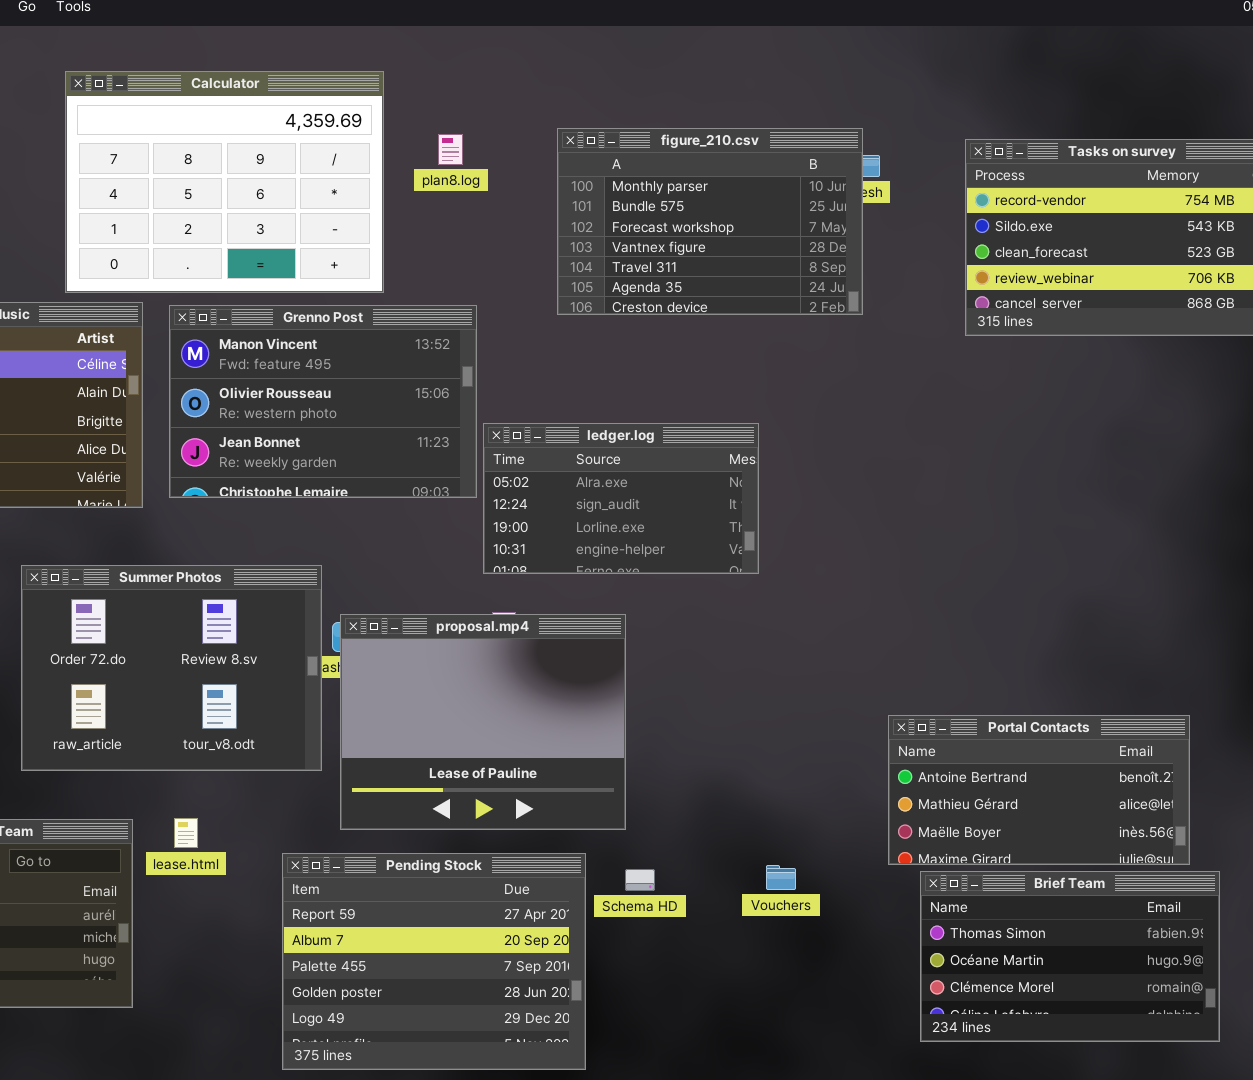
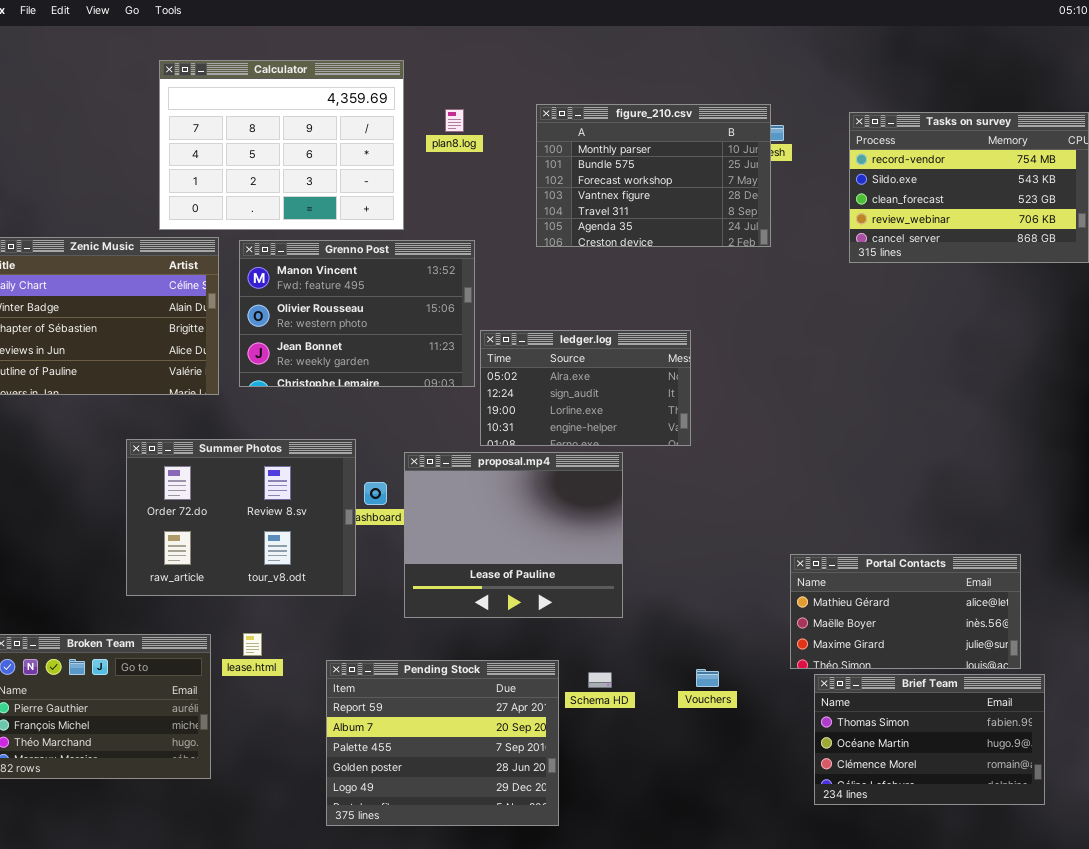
proposal.mp4: [340,614,626,830] -> [404,452,623,618], moved
Portal Contacts: [888,715,1190,865] -> [790,554,1021,669], scrolled down 1 row

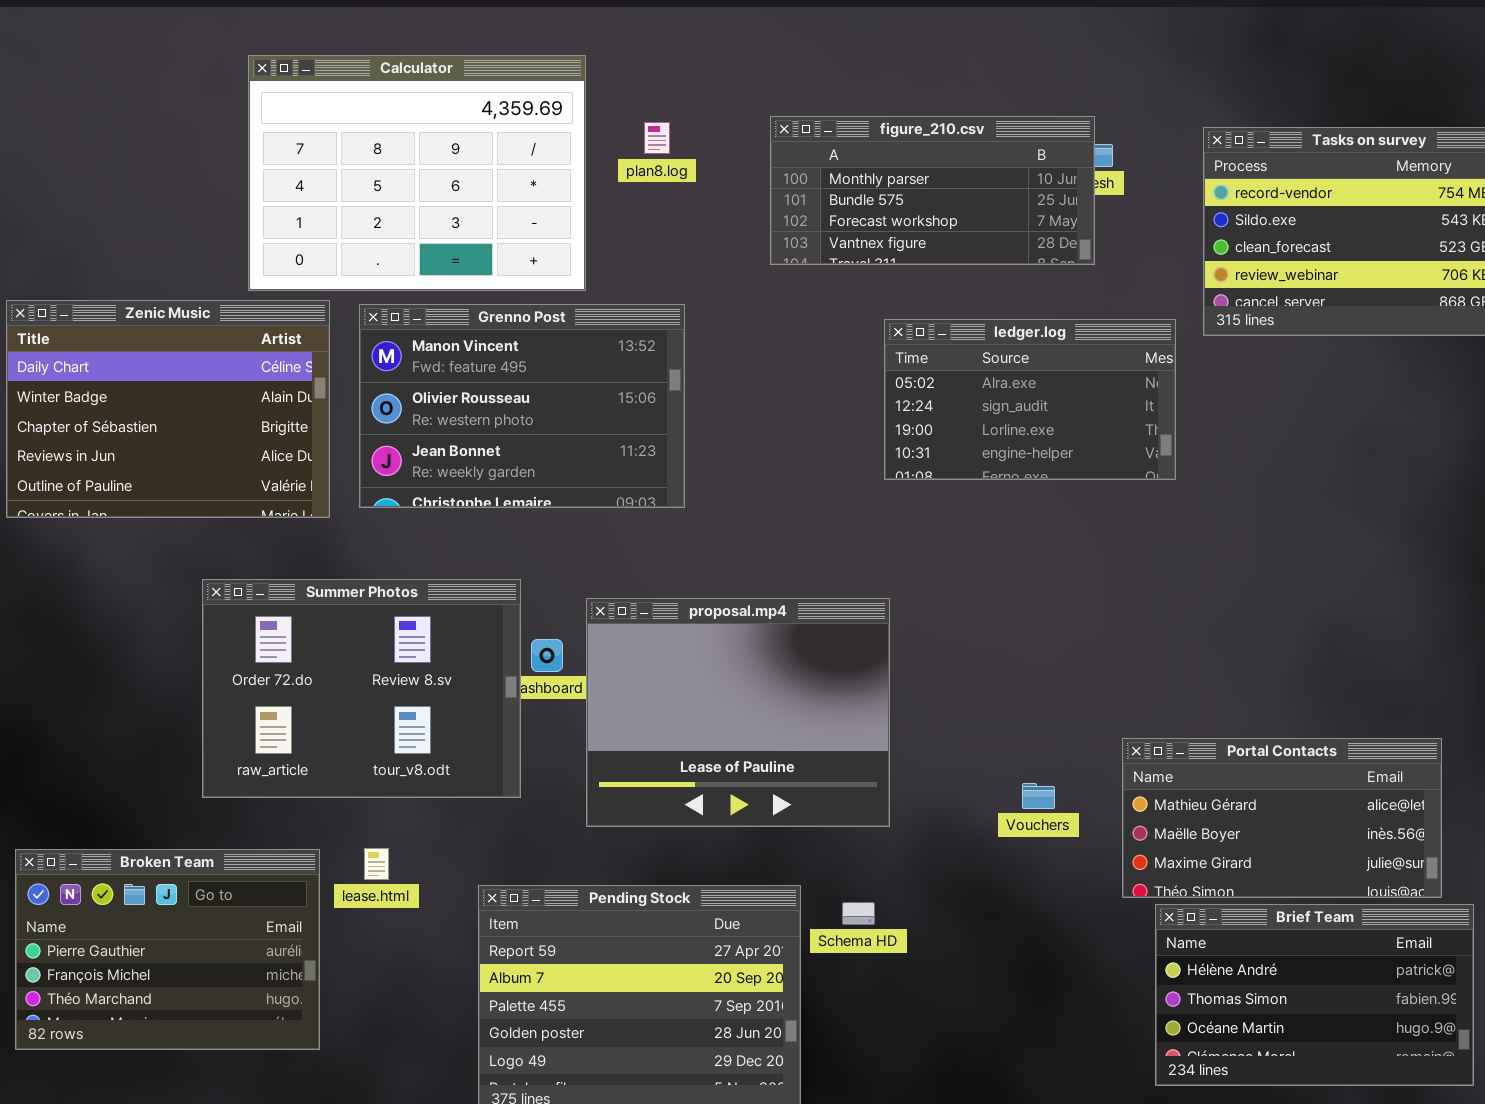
figure_210.csv: [536,104,771,247] -> [770,116,1095,265], resized
ledger.log: [480,330,691,446] -> [884,319,1176,480], moved
Vouchers: [696,669,719,687] -> [1022,783,1055,809], moved
Brief Team: [814,674,1045,805] -> [1155,904,1474,1086], scrolled up 1 row

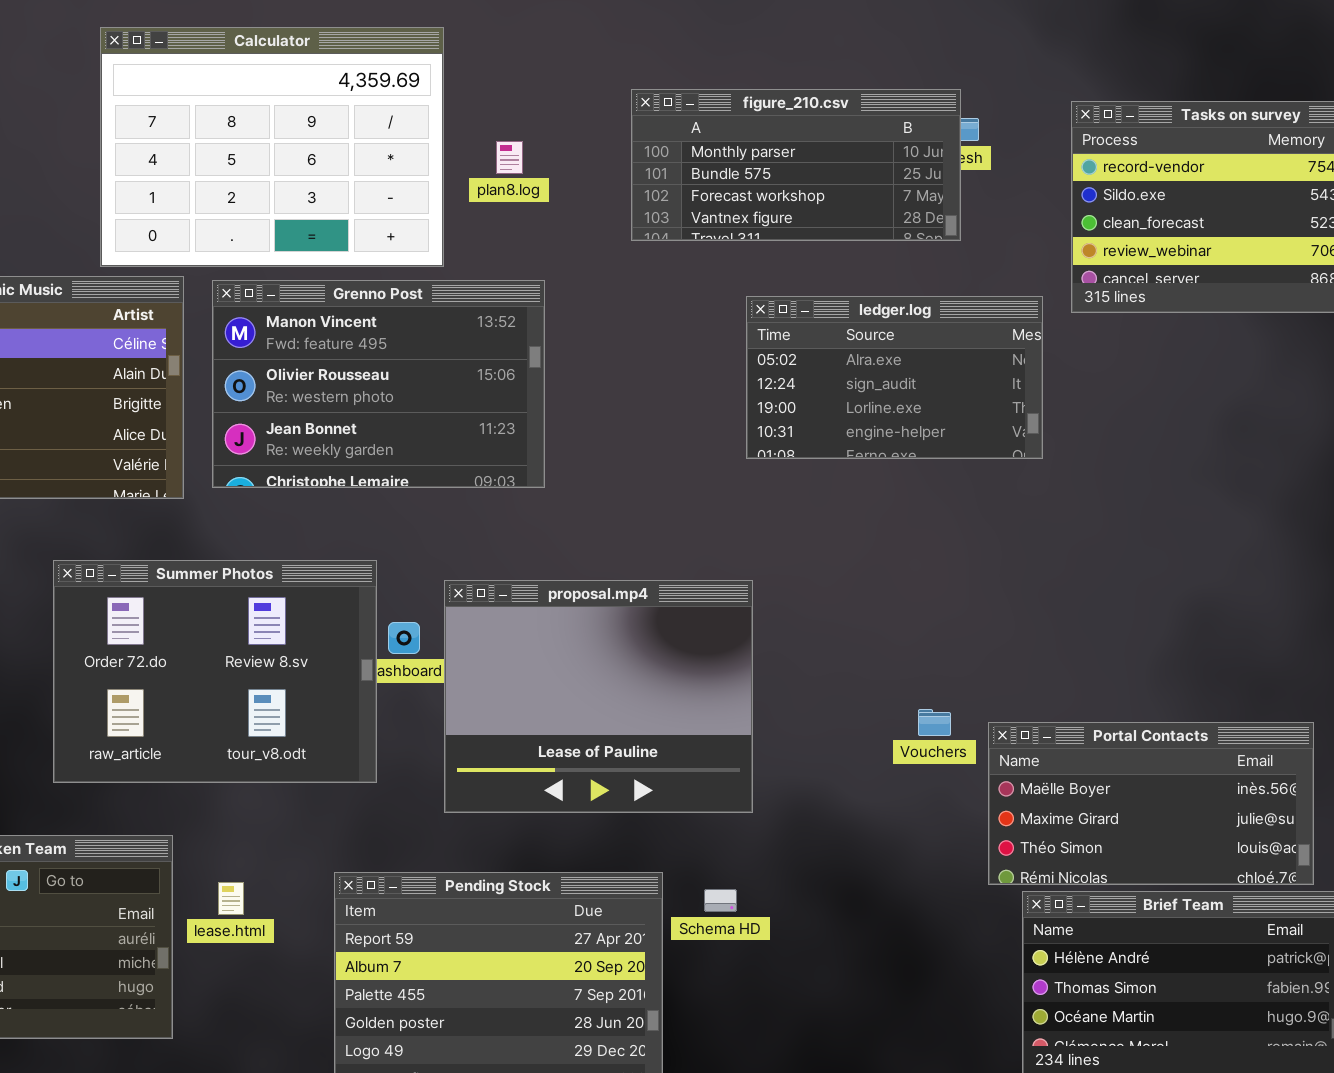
plan8.log: [644,122,670,154] -> [496,141,523,174], moved
Portal Contacts: [1122,738,1442,898] -> [988,722,1314,885], scrolled down 1 row
Vouchers: [1022,783,1055,809] -> [918,709,951,736], moved
lease.html: [364,848,389,880] -> [218,882,244,915], moved

